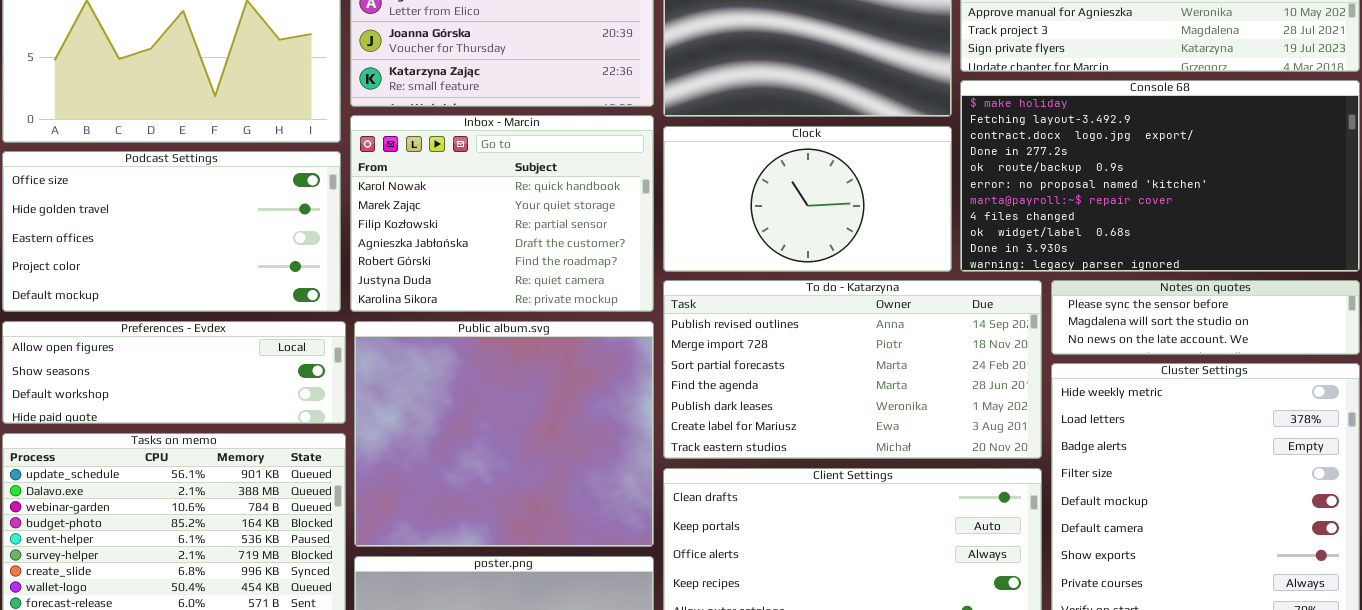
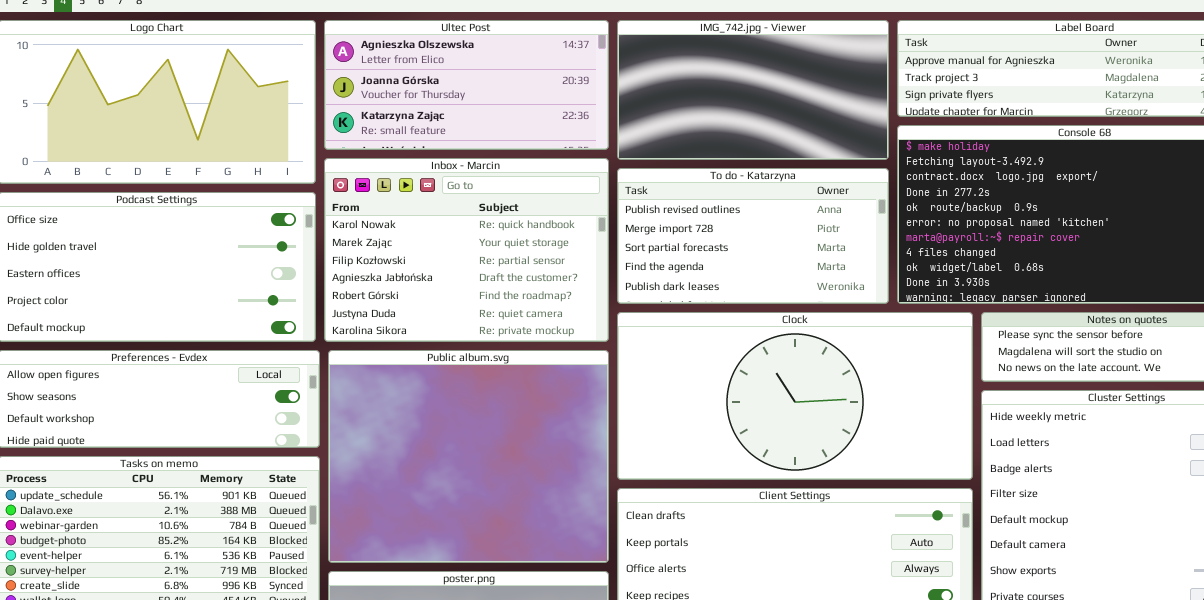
Clock: [663,126,952,272] -> [617,312,973,480], moved, resized
To do - Katarzyna: [663,280,1042,459] -> [617,168,889,304], moved, resized

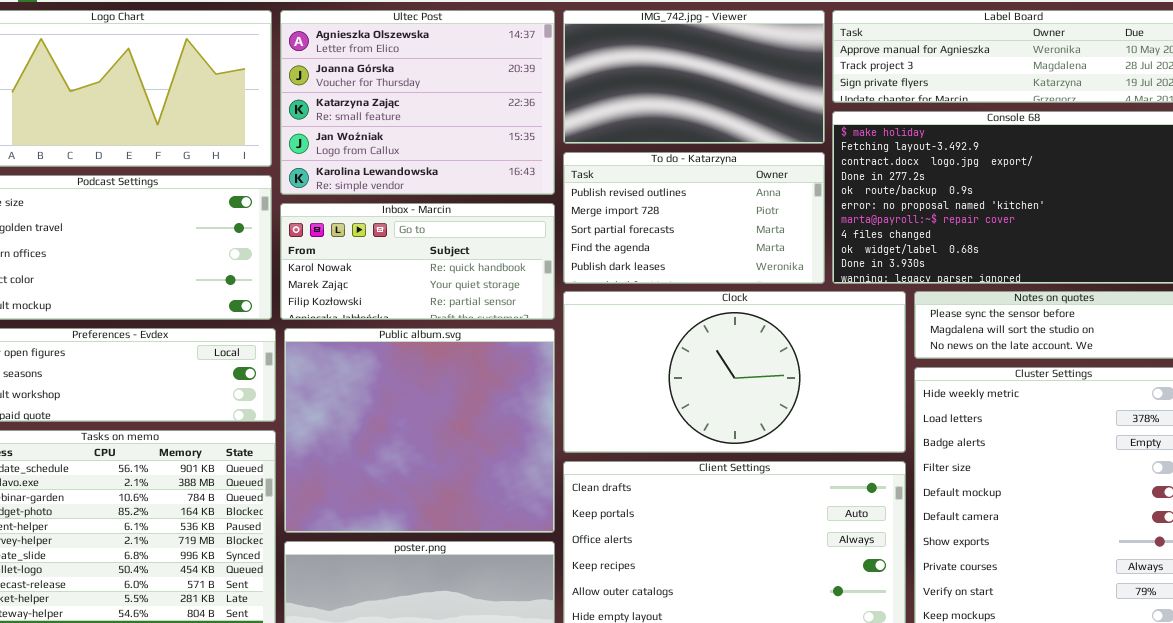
Ultec Post: [324,20,609,150] -> [280,10,555,195], resized
Inbox - Marcin: [324,158,609,342] -> [280,203,555,320], resized

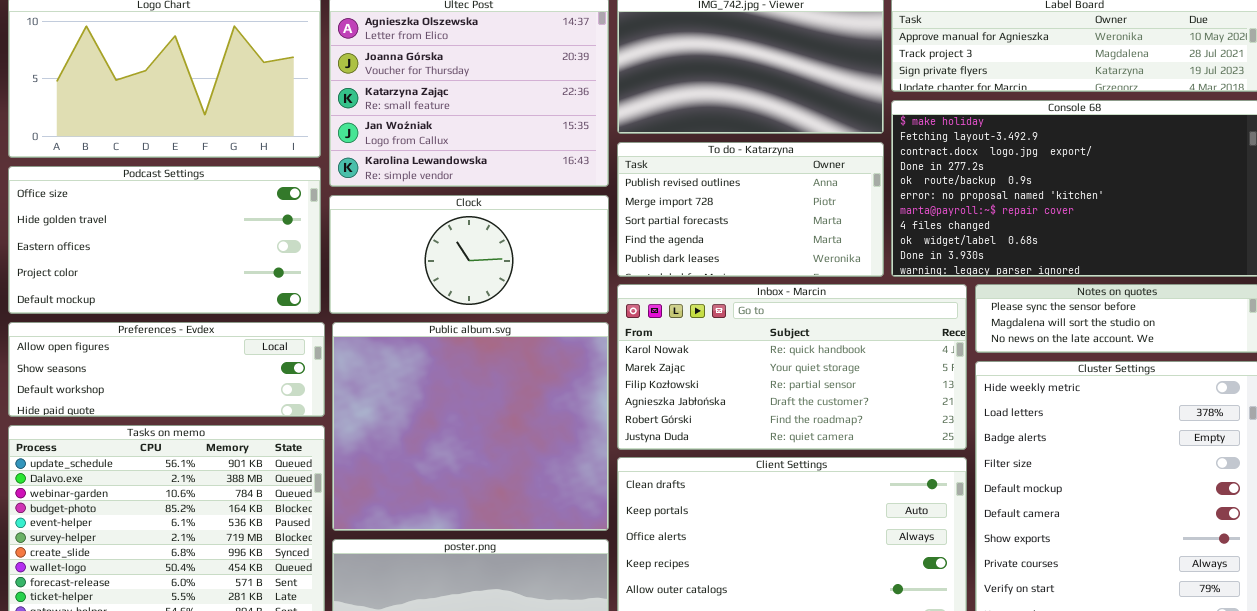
Inbox - Marcin: [280,203,555,320] -> [617,284,967,450], moved, resized
Clock: [563,291,906,453] -> [329,195,609,314], moved, resized

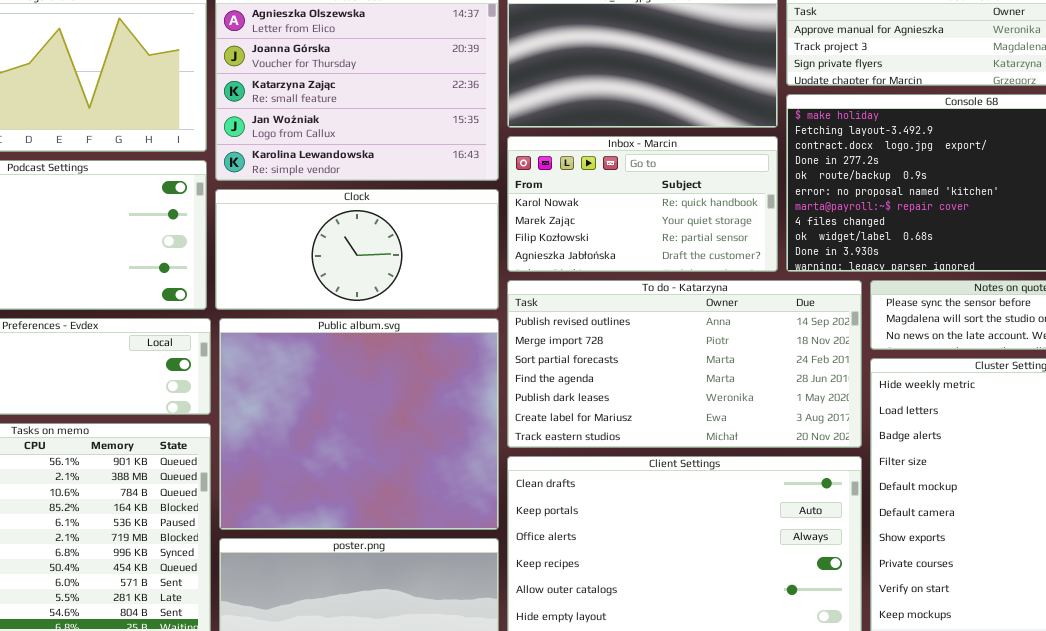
To do - Katarzyna: [617,142,884,277] -> [507,280,862,448], moved, resized
Inbox - Marcin: [617,284,967,450] -> [507,136,778,272], moved, resized

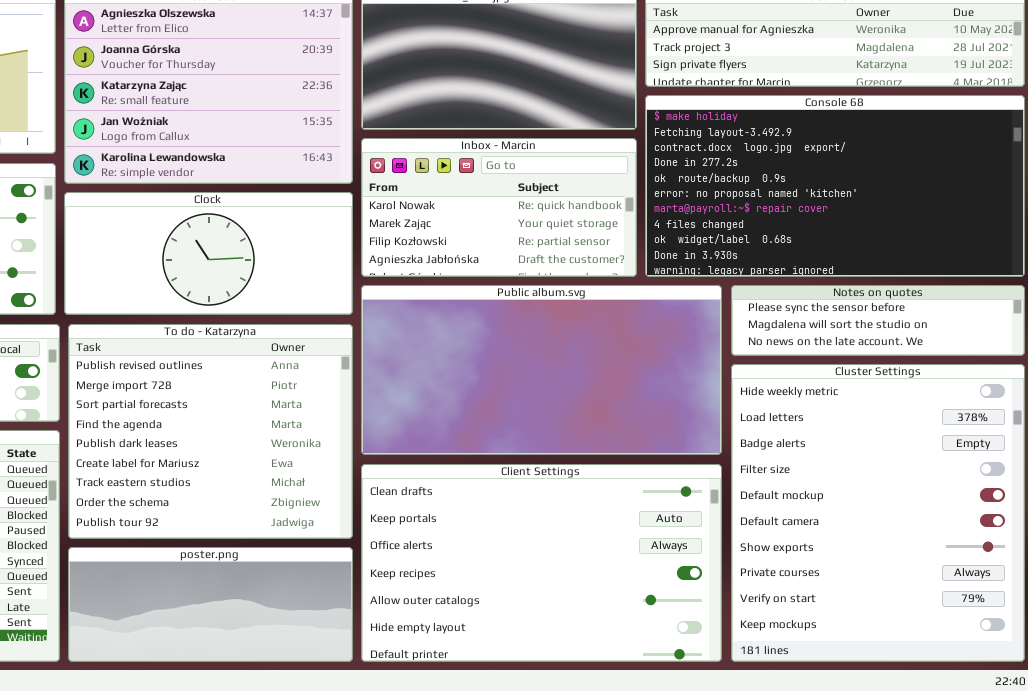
To do - Katarzyna: [507,280,862,448] -> [68,324,353,539], moved, resized
Public album.svg: [219,318,499,530] -> [361,285,722,455], moved, resized

